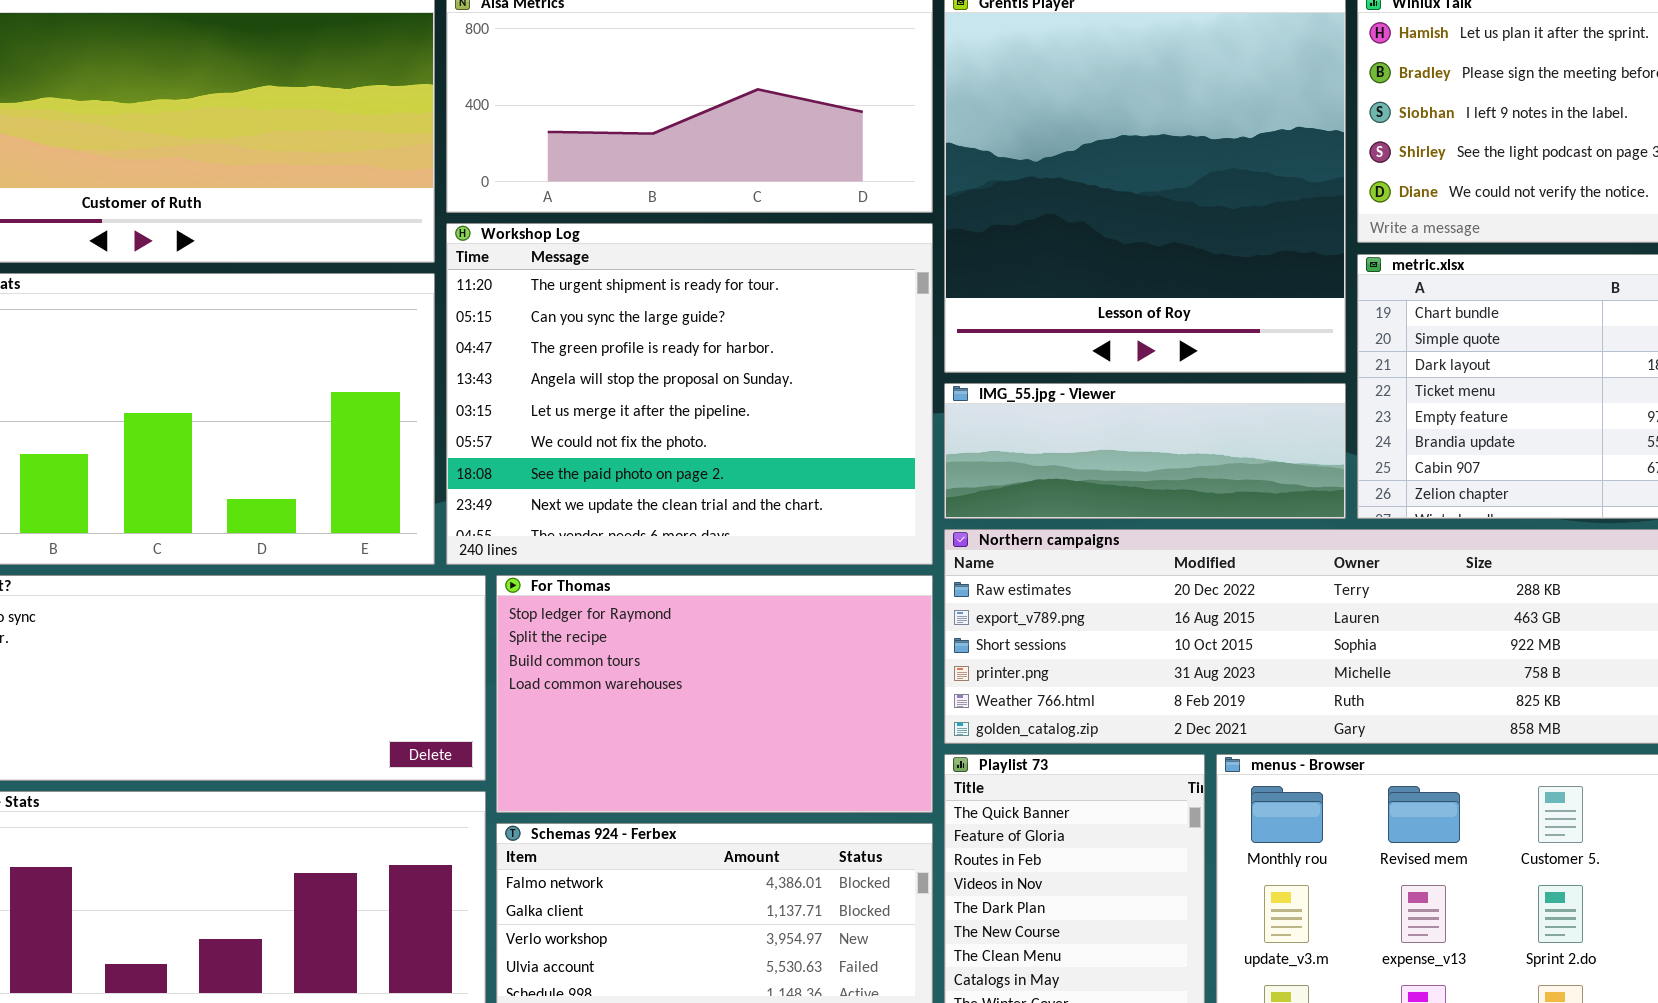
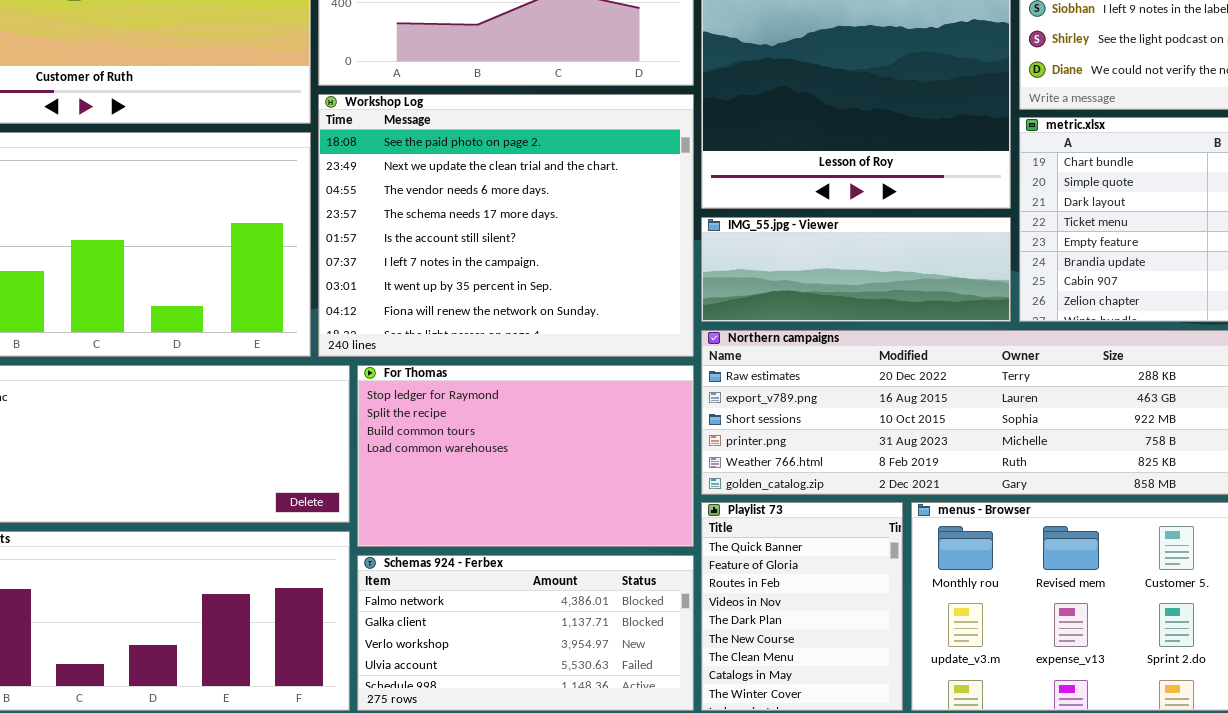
Workshop Log: [446,223,933,565] -> [318,94,694,357], scrolled down 6 rows

